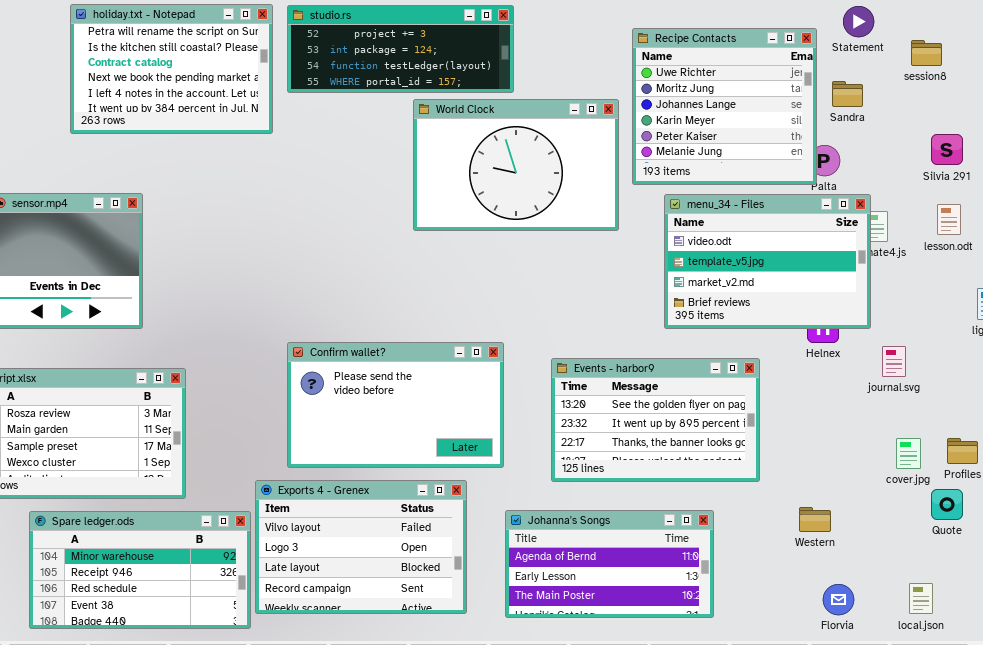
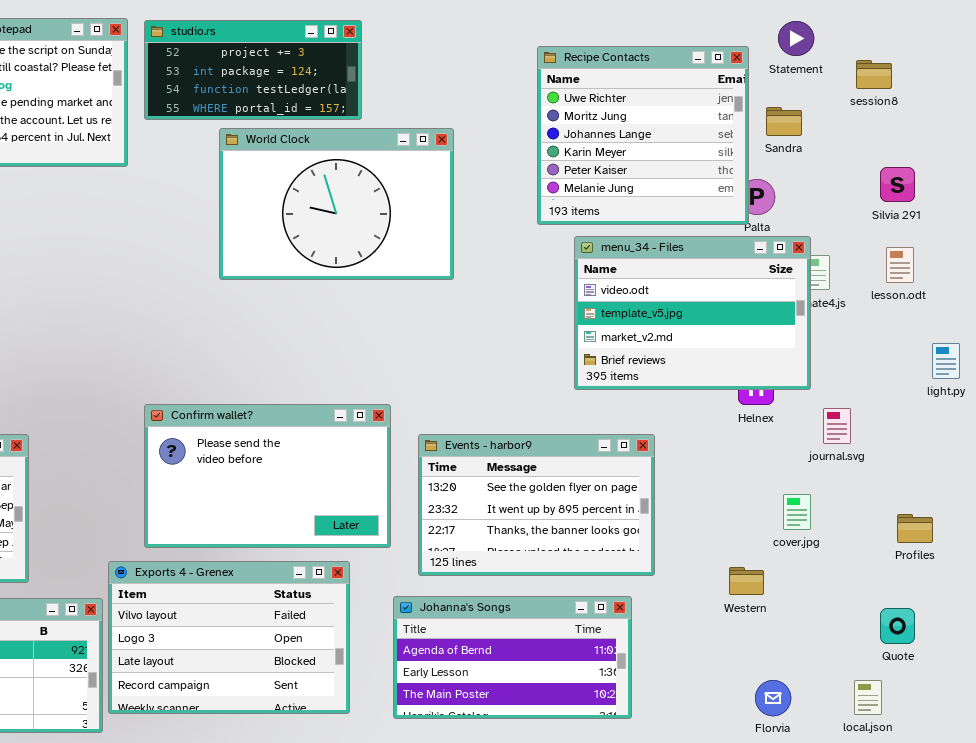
studio.rs: [287,5,514,93] -> [144,20,362,120], resized
World Clock: [413,99,619,231] -> [219,128,454,280], moved
Events - harbor9: [551,358,760,482] -> [418,434,655,576], moved
cover.jpg: [896,438,921,469] -> [783,494,811,530], moved
Quote: [931,489,963,520] -> [880,608,915,644], moved
Western: [799,507,831,532] -> [729,567,764,595], moved

